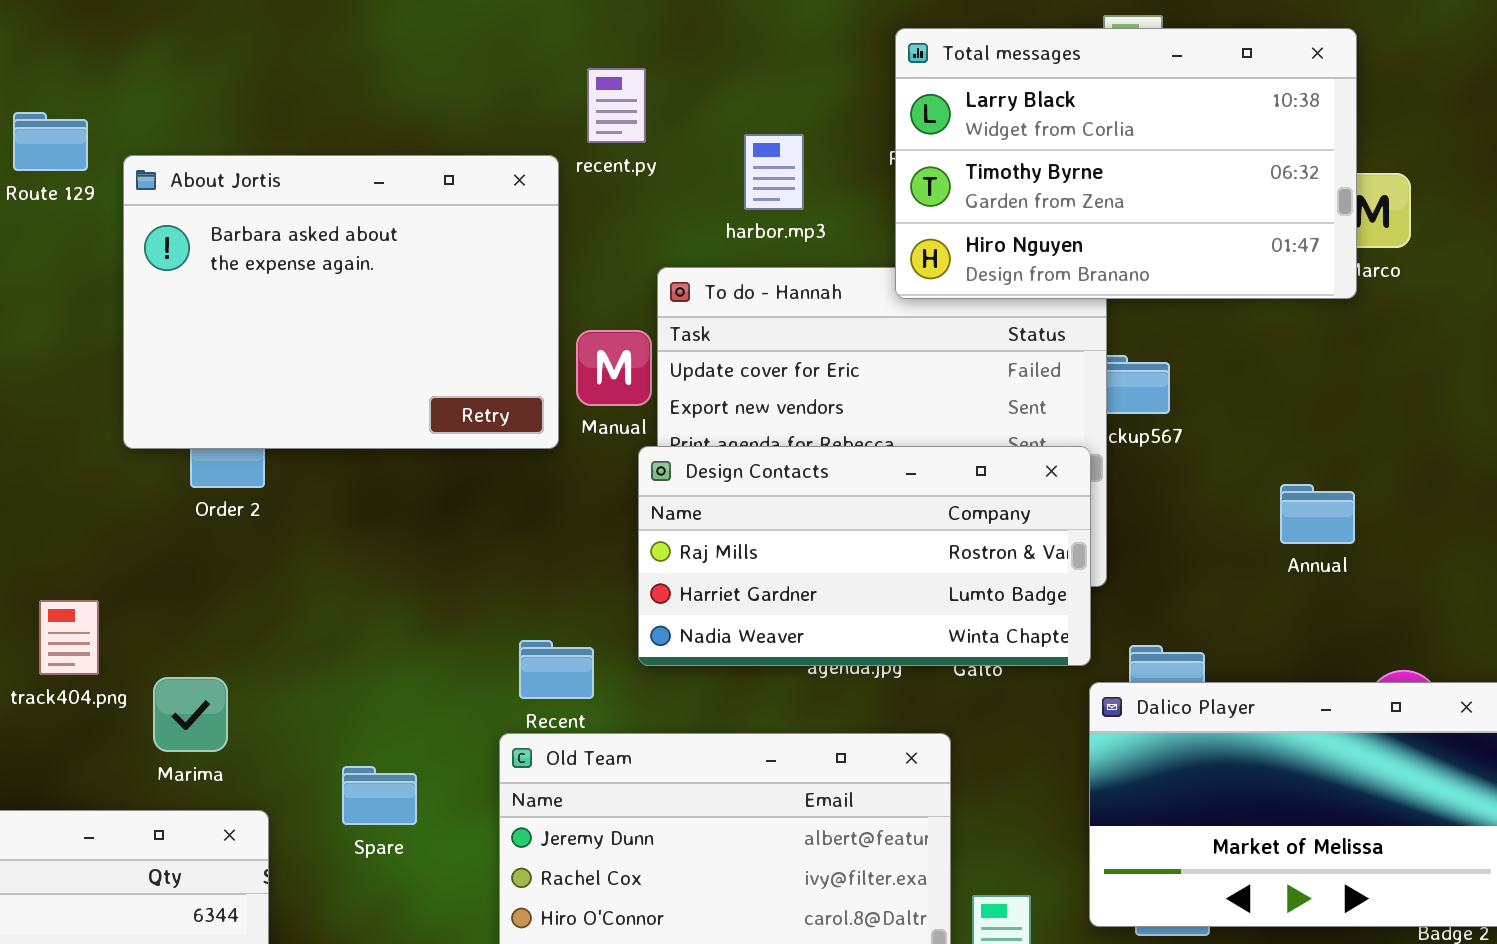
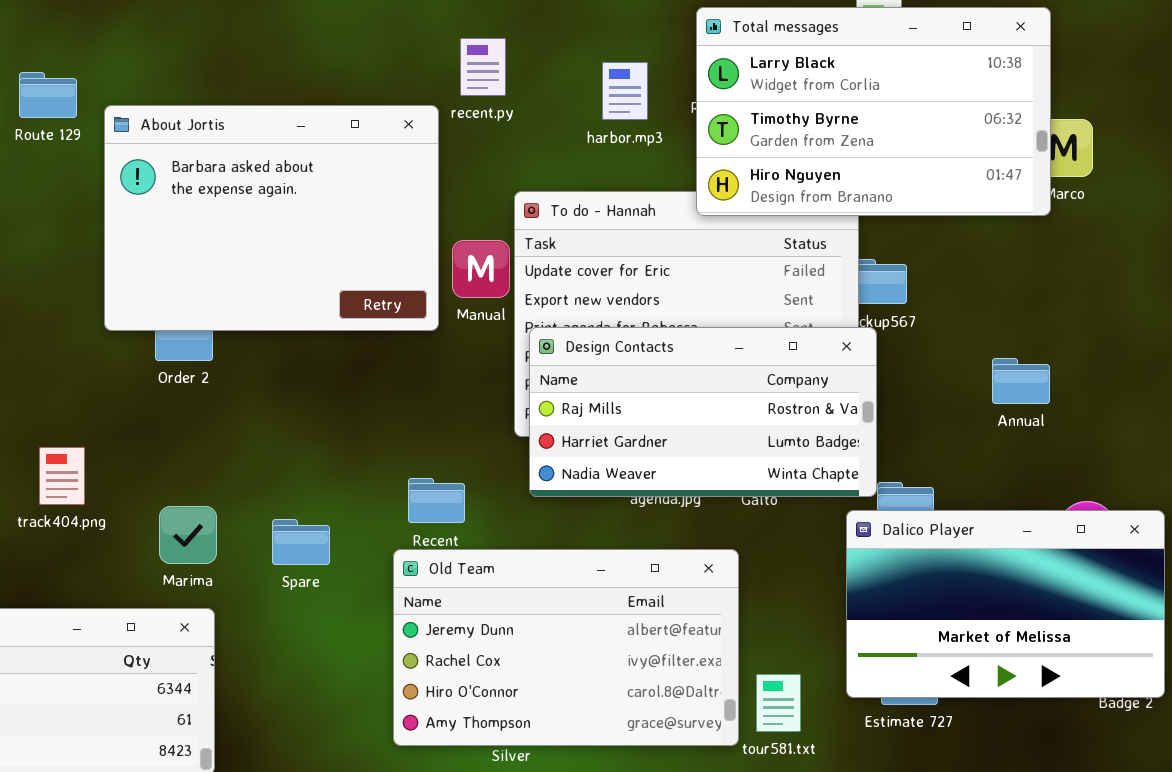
harbor.mp3: [744,134,804,210] -> [602,62,648,120], moved
Design Contacts: [638,446,1091,666] -> [529,327,877,497], moved
Marima: [153,677,228,752] -> [159,506,217,564], moved
Spare: [342,766,417,825] -> [272,519,330,565], moved

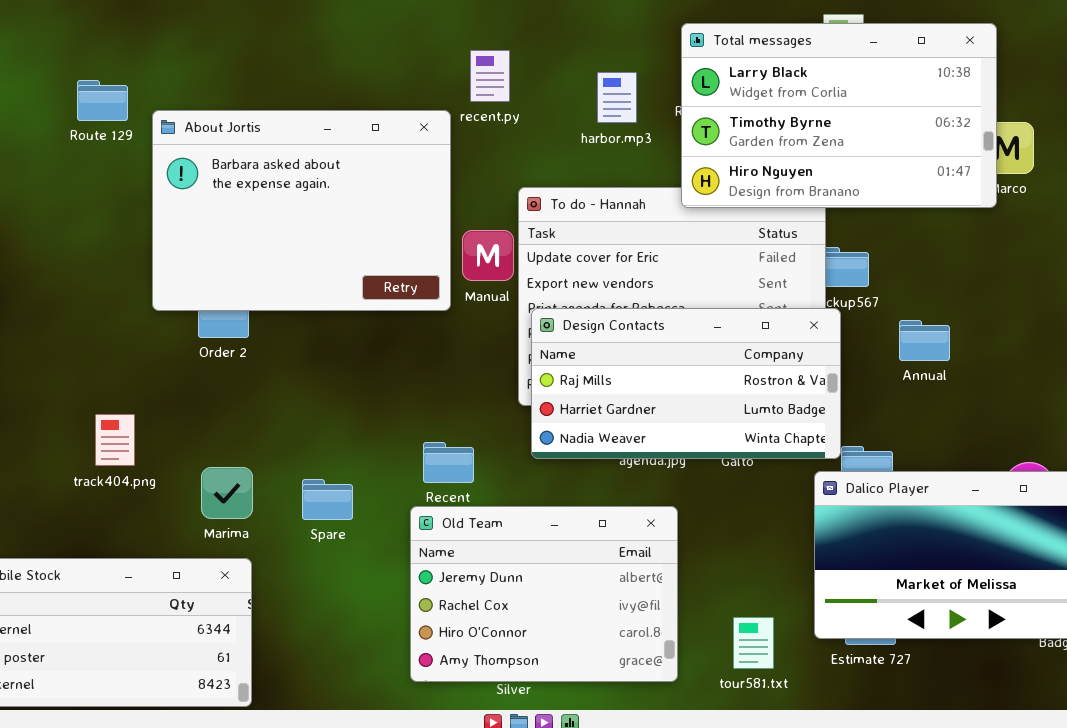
Annual: [992,358,1050,404] -> [899,320,950,361], moved
Old Team: [393,549,739,746] -> [410,506,678,682], resized

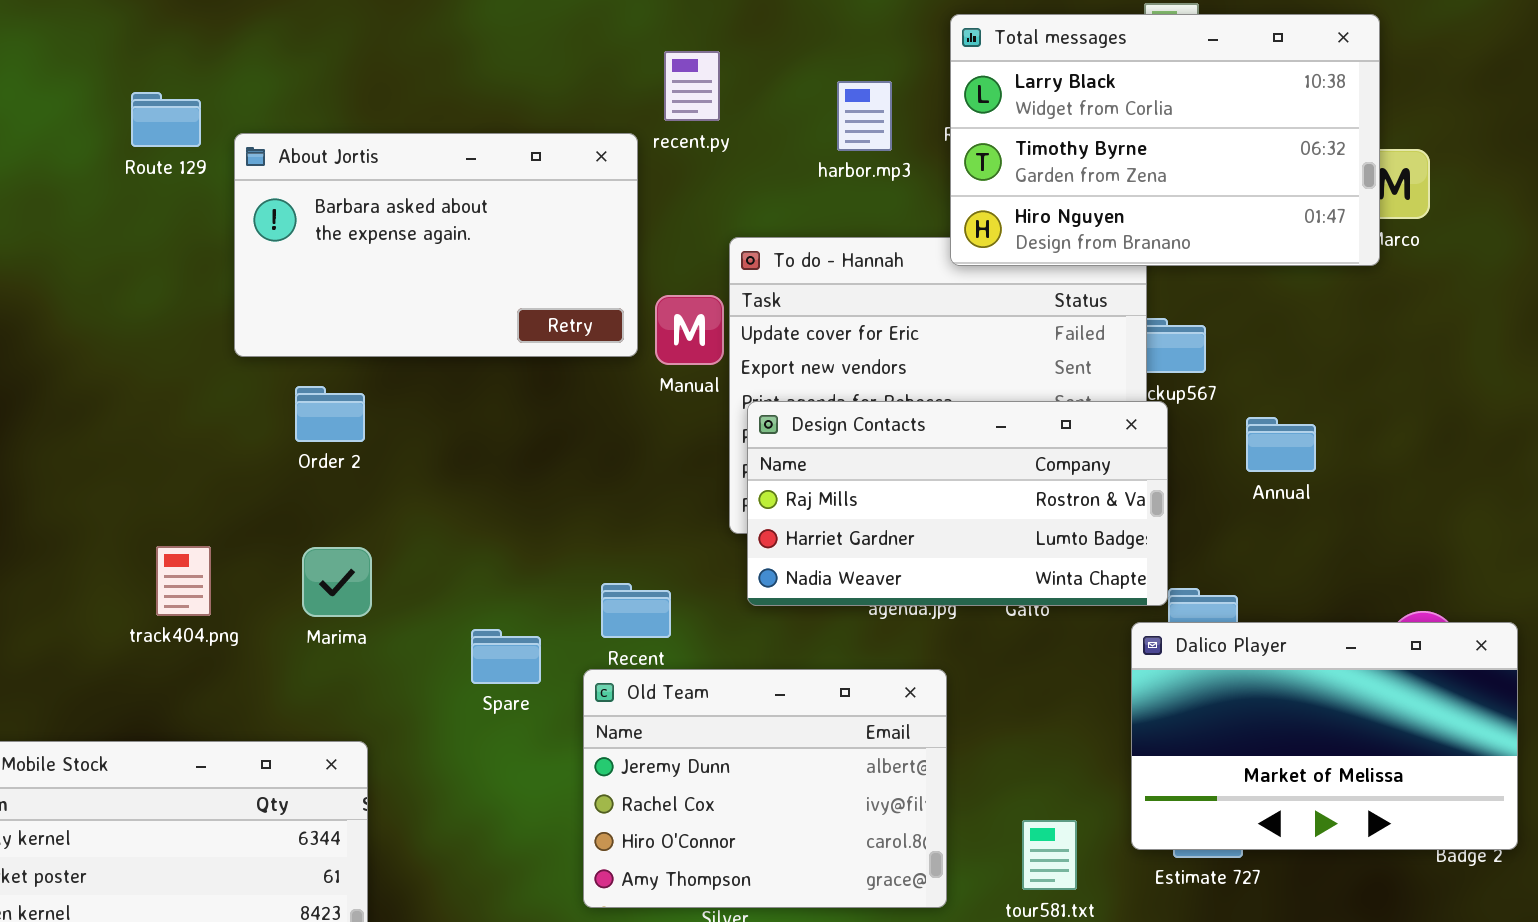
About Jortis: [152,110,451,311] -> [234,133,638,357], resized
Marima: [201,467,253,519] -> [302,547,372,617], moved
Spare: [302,479,353,520] -> [471,629,541,684], moved

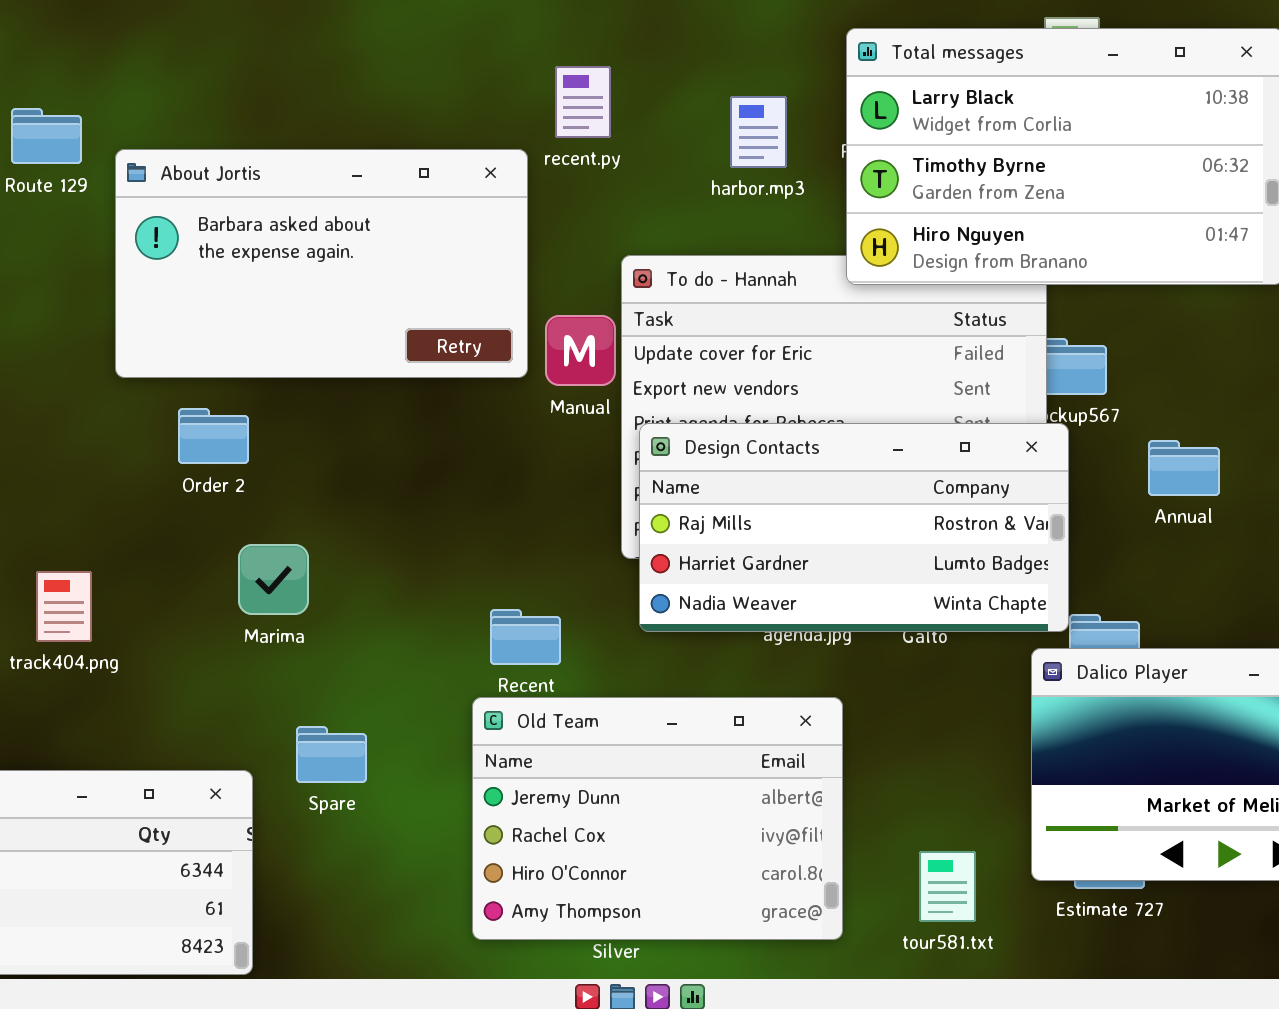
Marima: [302,547,372,617] -> [238,544,309,615], moved
Spare: [471,629,541,684] -> [296,726,367,783], moved

